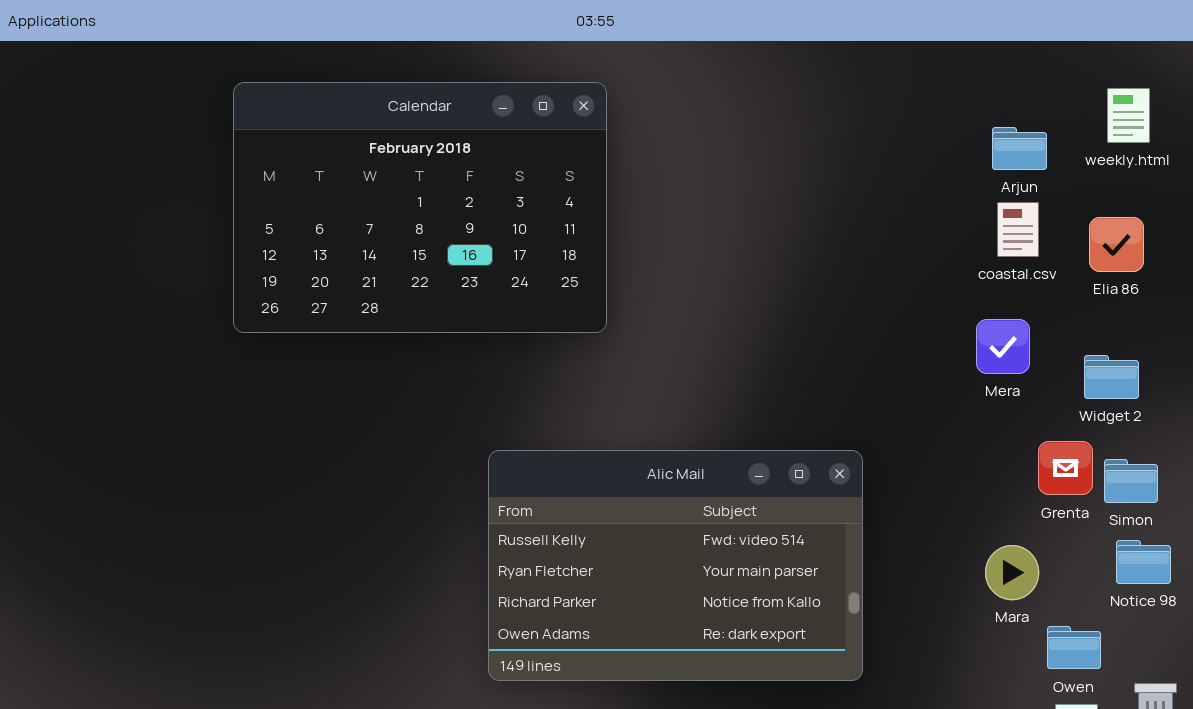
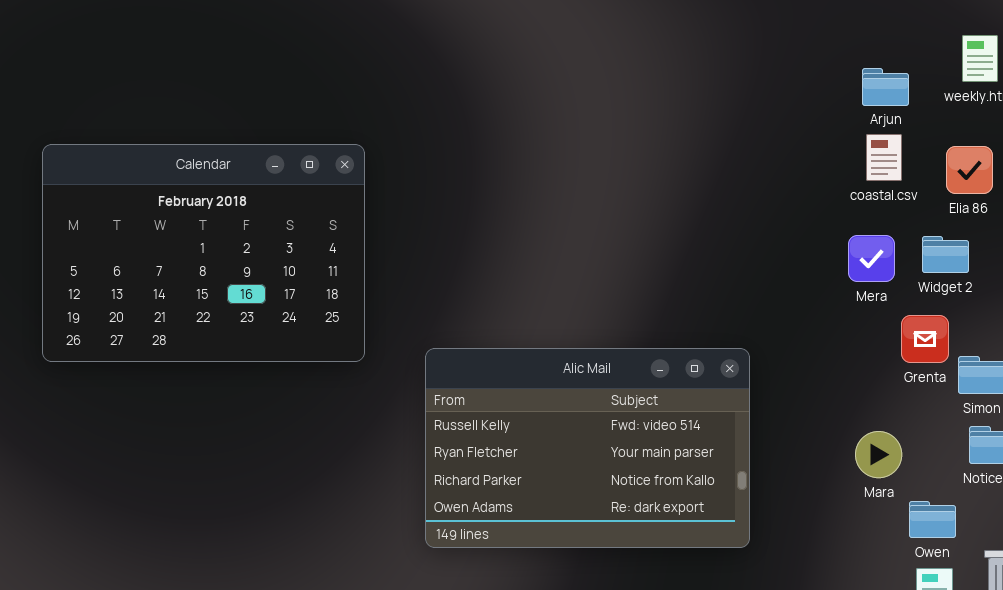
Calendar: [233,82,607,333] -> [42,144,365,362], moved
Widget 2: [1084,355,1139,399] -> [922,236,969,273], moved
Grenta: [1038,441,1093,495] -> [901,315,949,363], moved

